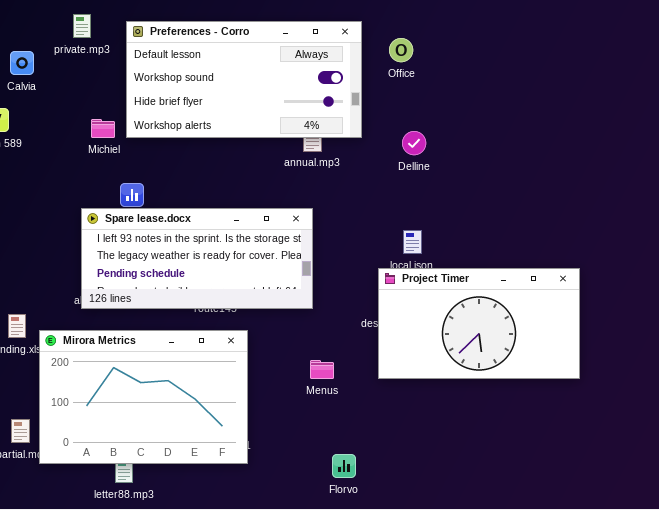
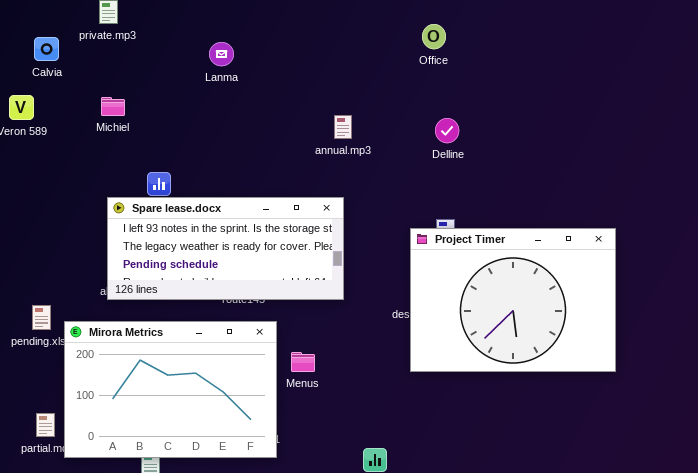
Preferences - Corro: [126,21,362,138] -> none, closed
Michiel: [91,119,115,138] -> [101,97,125,116], moved
Project Timer: [378,268,580,379] -> [410,228,616,372], resized
Menus: [310,360,334,379] -> [291,352,315,372], moved

